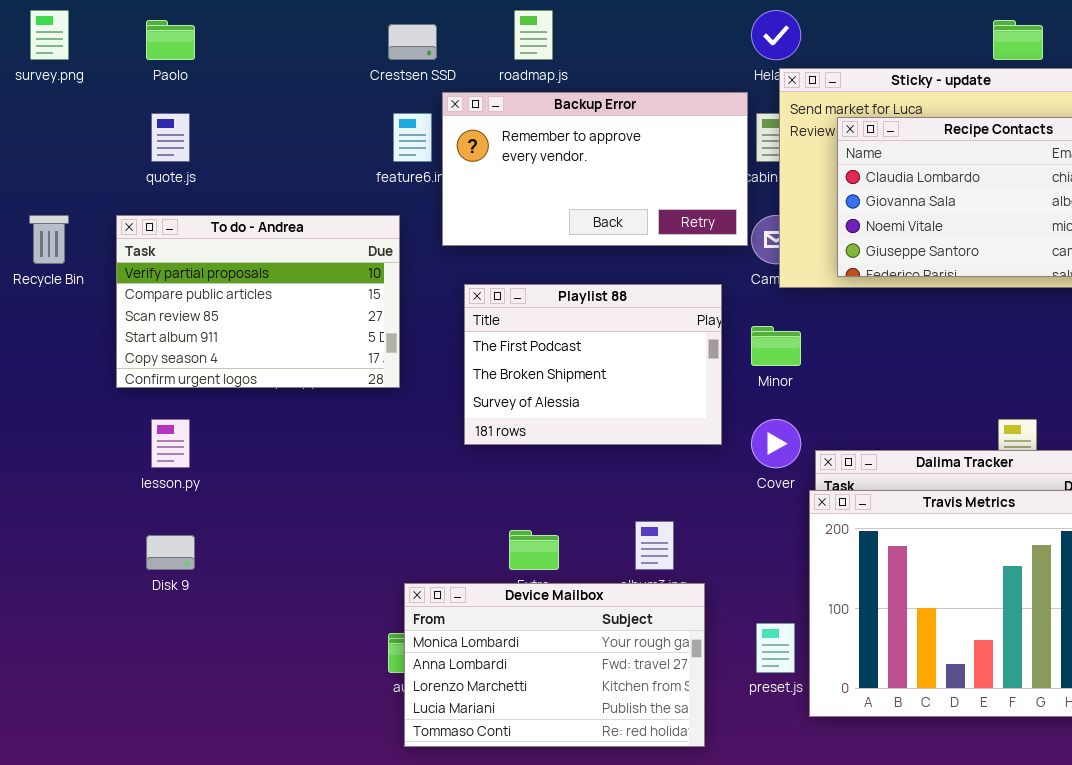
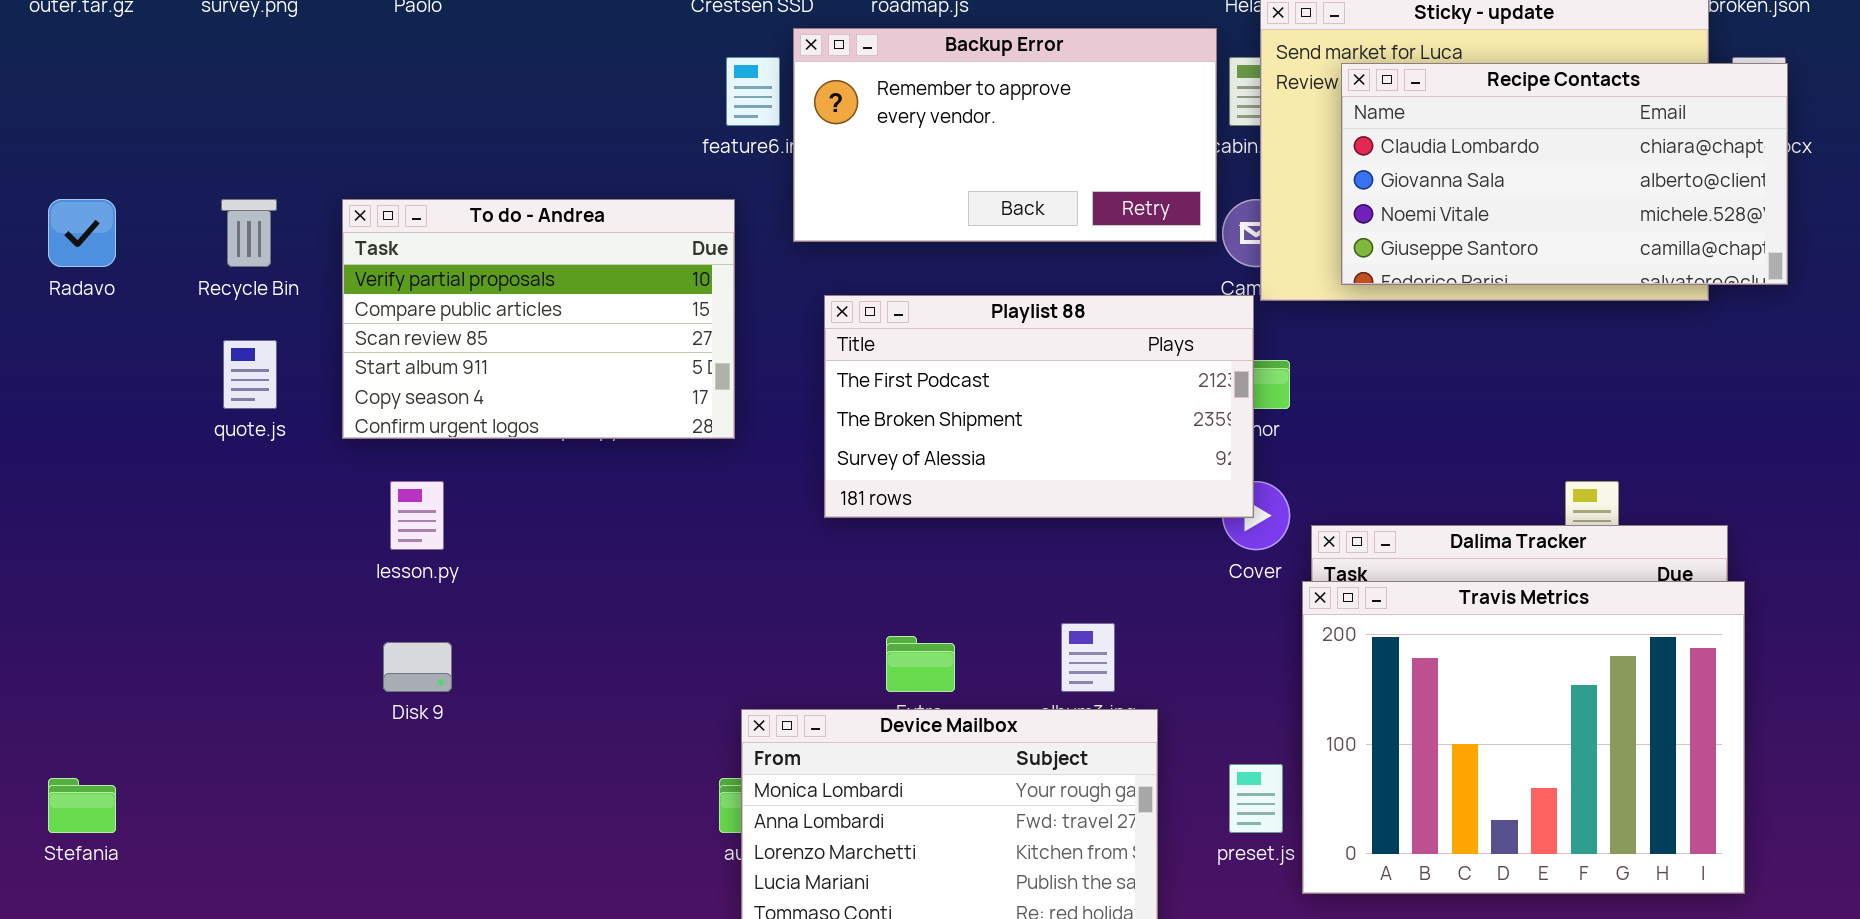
quote.js: [151,113,190,162] -> [223,340,277,409], moved
Playlist 88: [464,284,722,445] -> [824,295,1254,518], resized

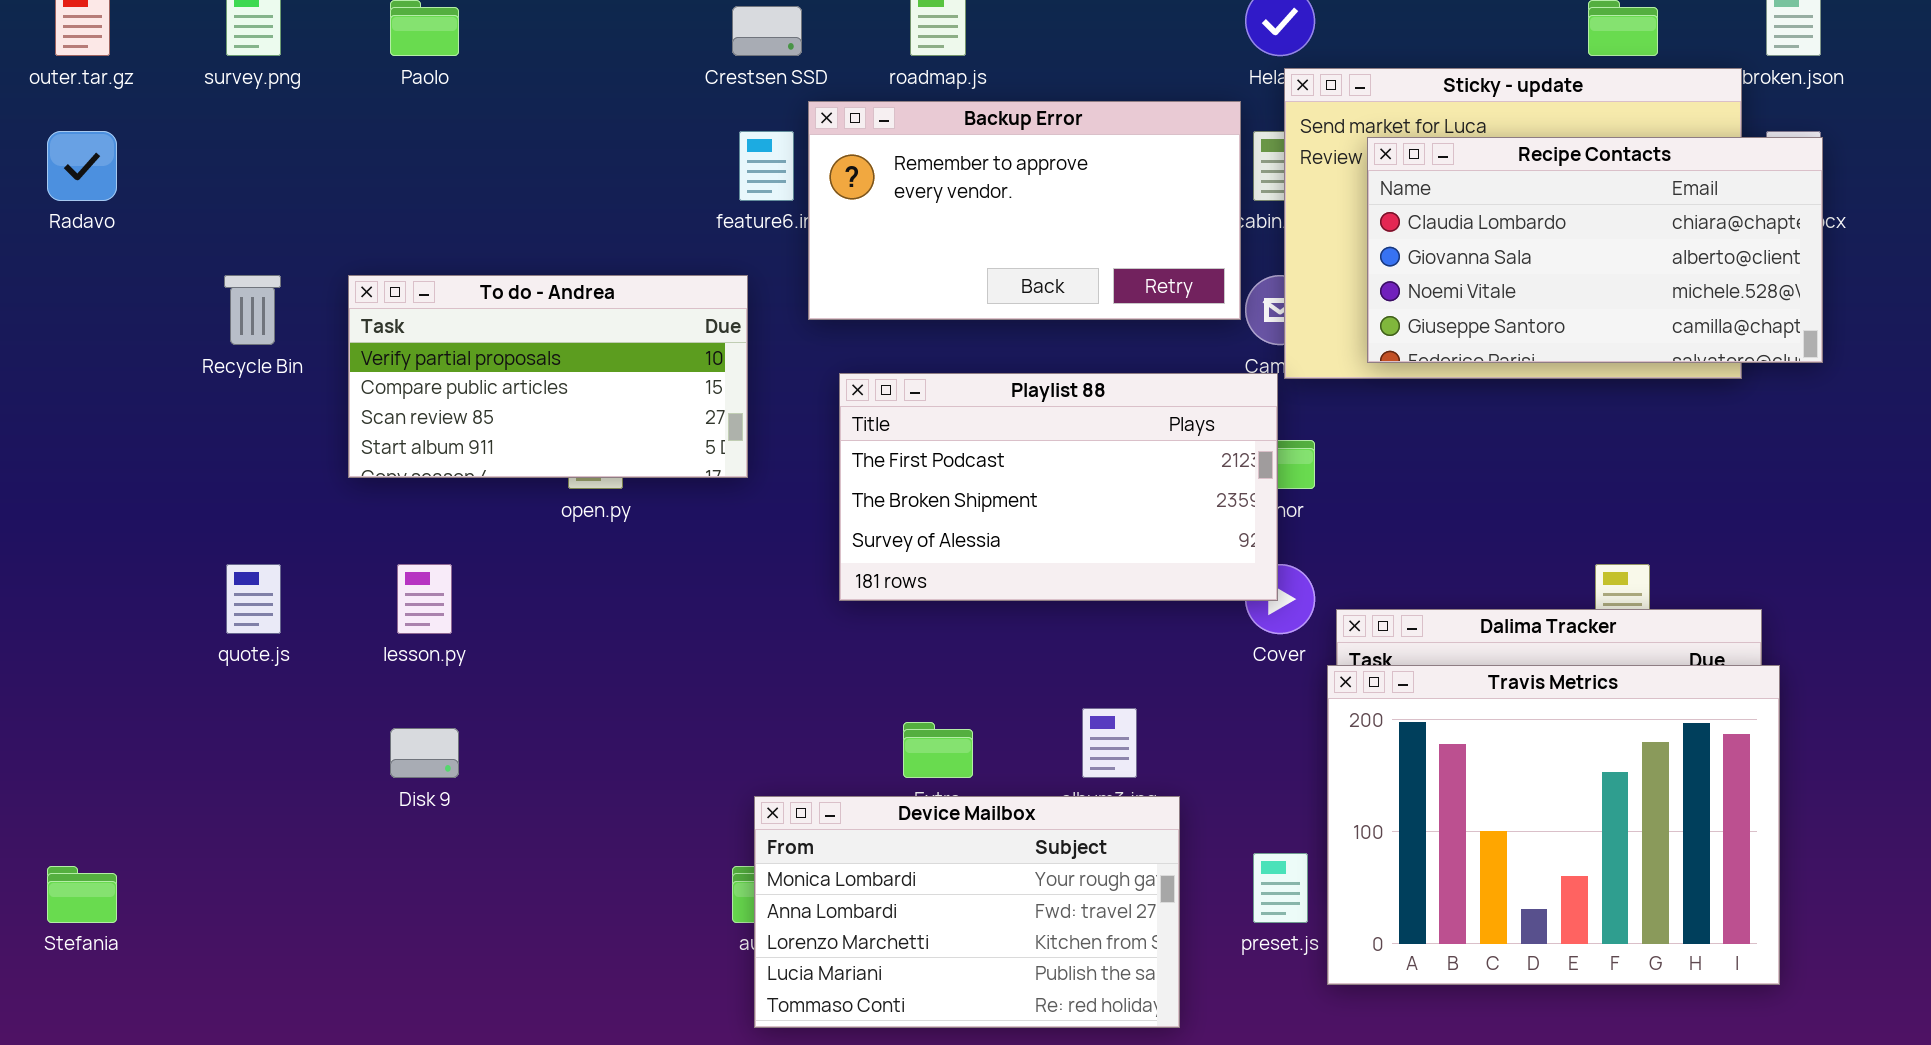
Radavo: [48,199,116,267] -> [47,131,117,201], moved
To do - Andrea: [342,199,735,439] -> [348,275,748,478], resized
quote.js: [223,340,277,409] -> [226,564,281,634], moved

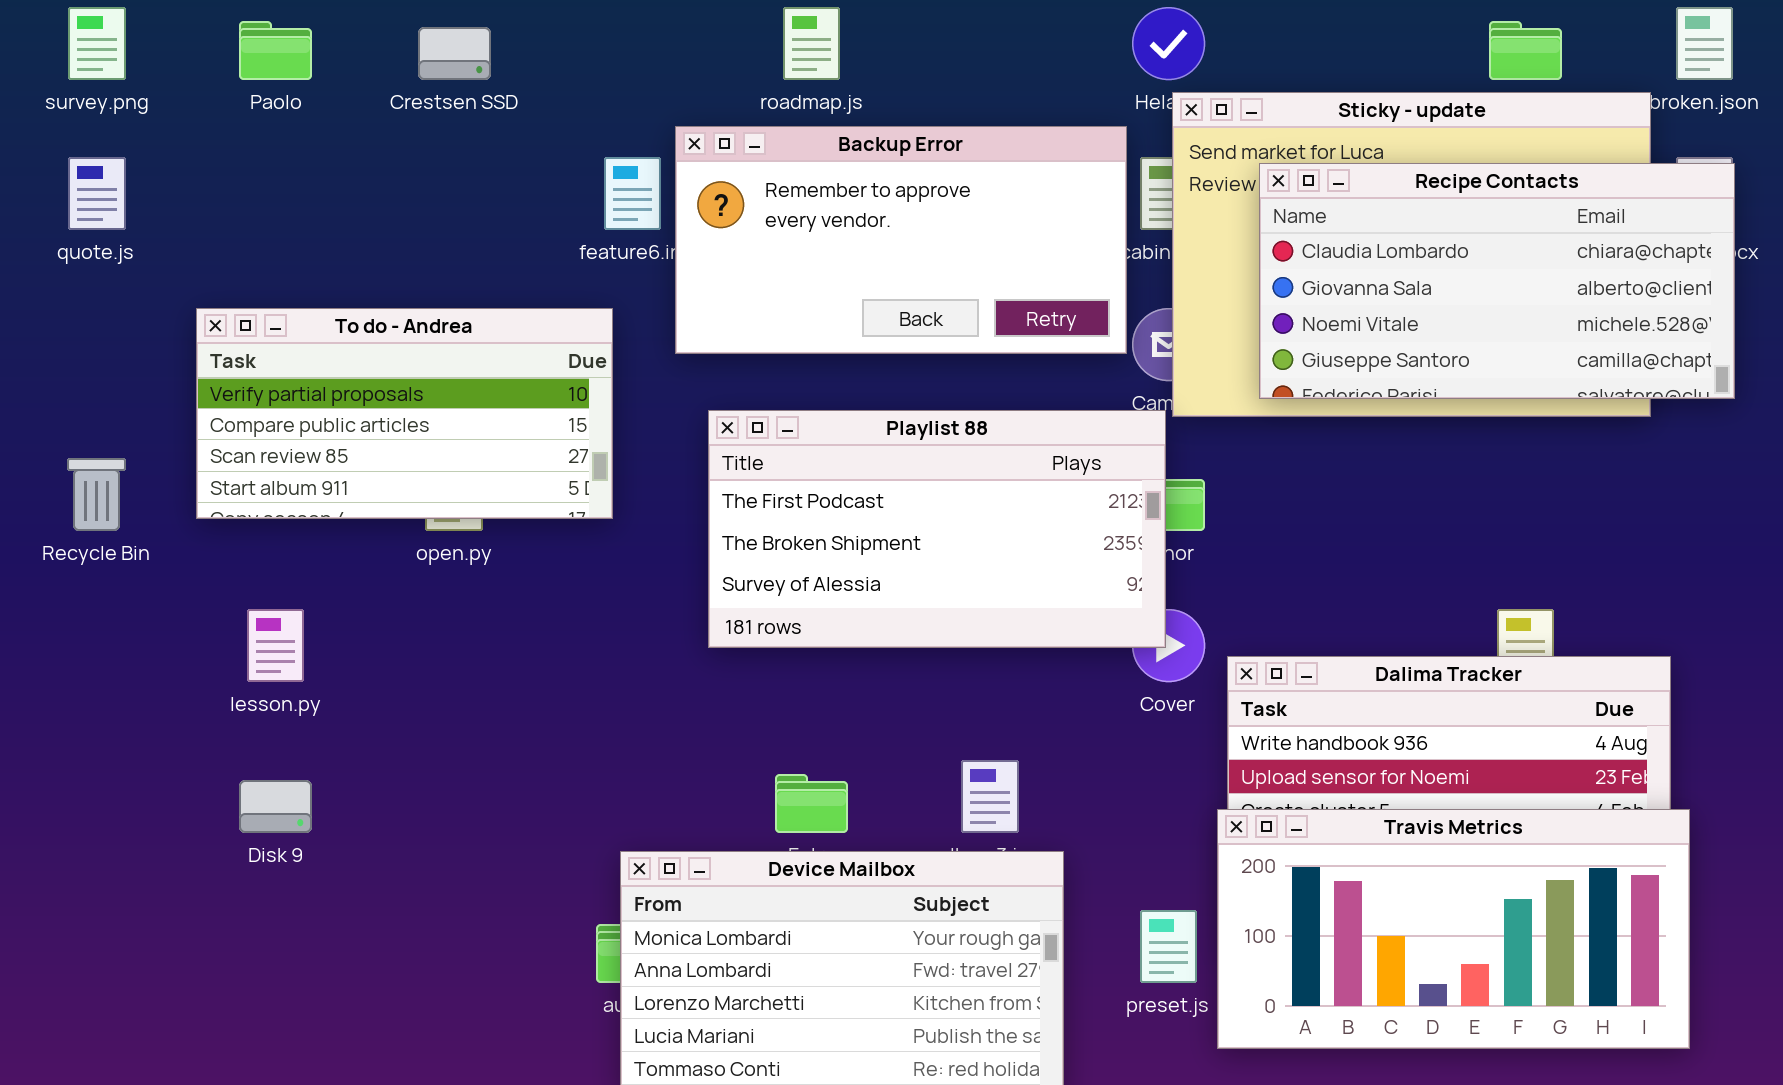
Crestsen SSD: [732,6,802,56] -> [418,27,491,80], moved
Recycle Bin: [224,275,281,345] -> [67,458,126,531], moved
quote.js: [226,564,281,634] -> [68,157,126,230], moved
Travis Metrics: [1327,665,1780,985] -> [1217,809,1690,1049], resized

